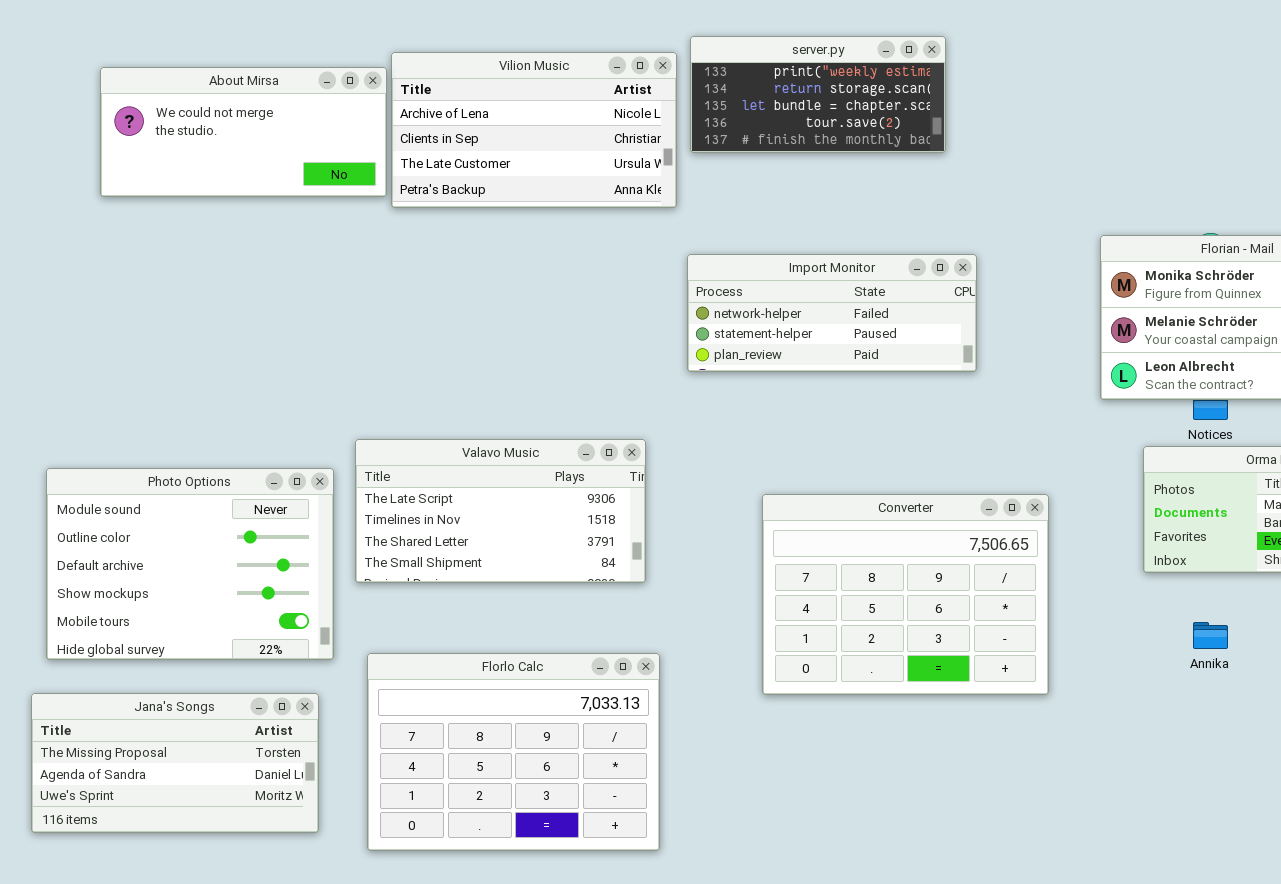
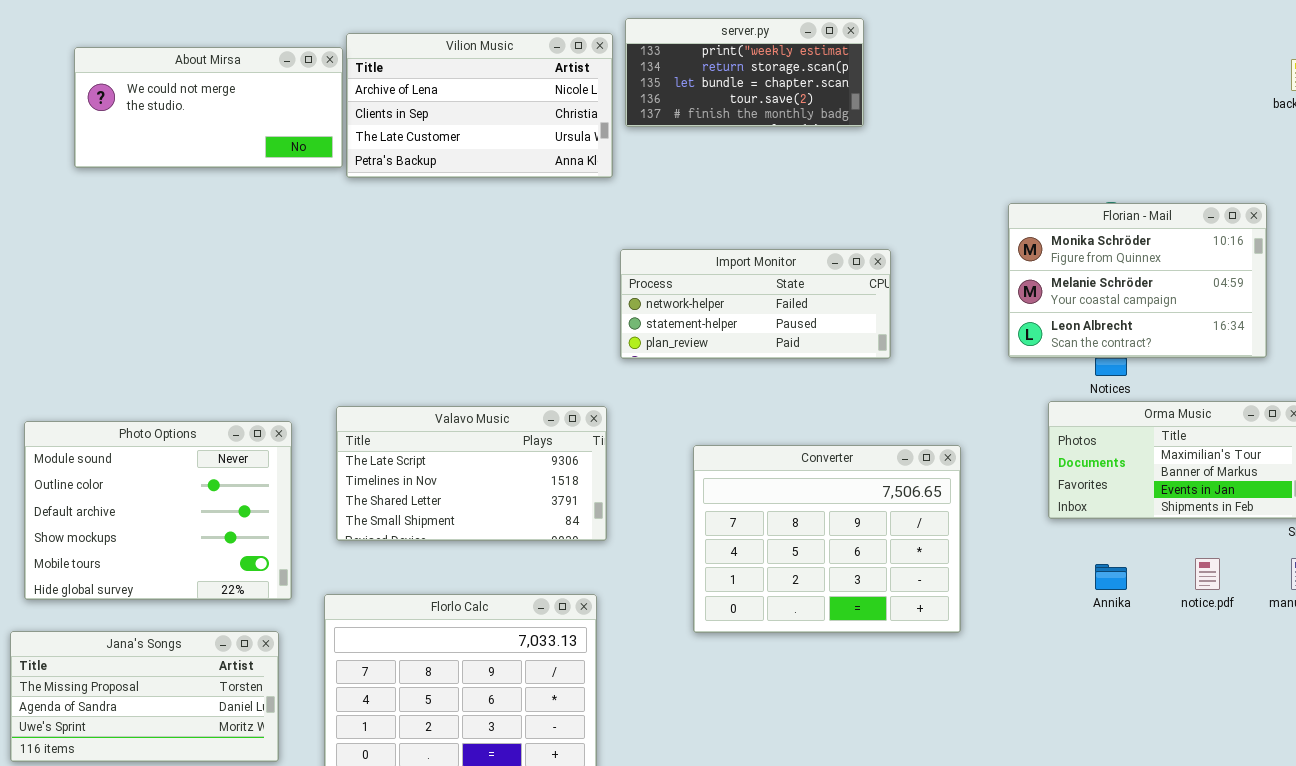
Import Monitor: [687,254,977,372] -> [620,249,891,359], moved
Valavo Music: [355,439,646,583] -> [336,406,607,541], moved

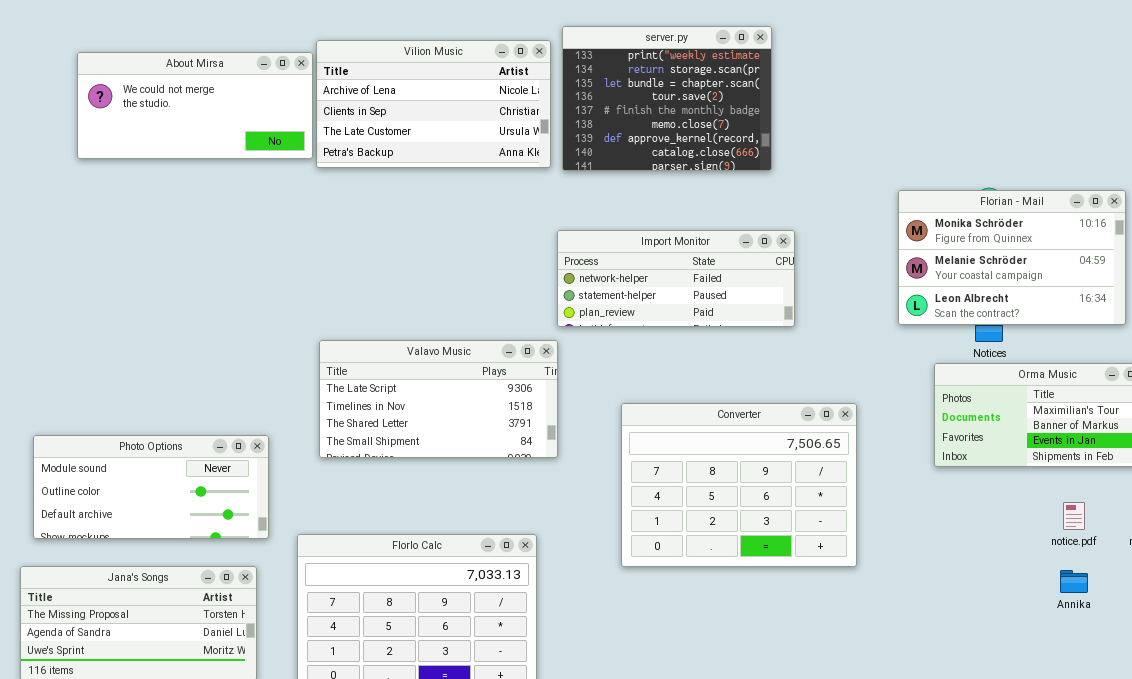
server.py: [625,18,864,127] -> [562,26,772,171], resized
Valavo Music: [336,406,607,541] -> [319,340,558,458], moved
Photo Options: [24,421,292,600] -> [33,435,269,539], resized
Annika: [1095,564,1127,590] -> [1060,570,1088,593], moved

